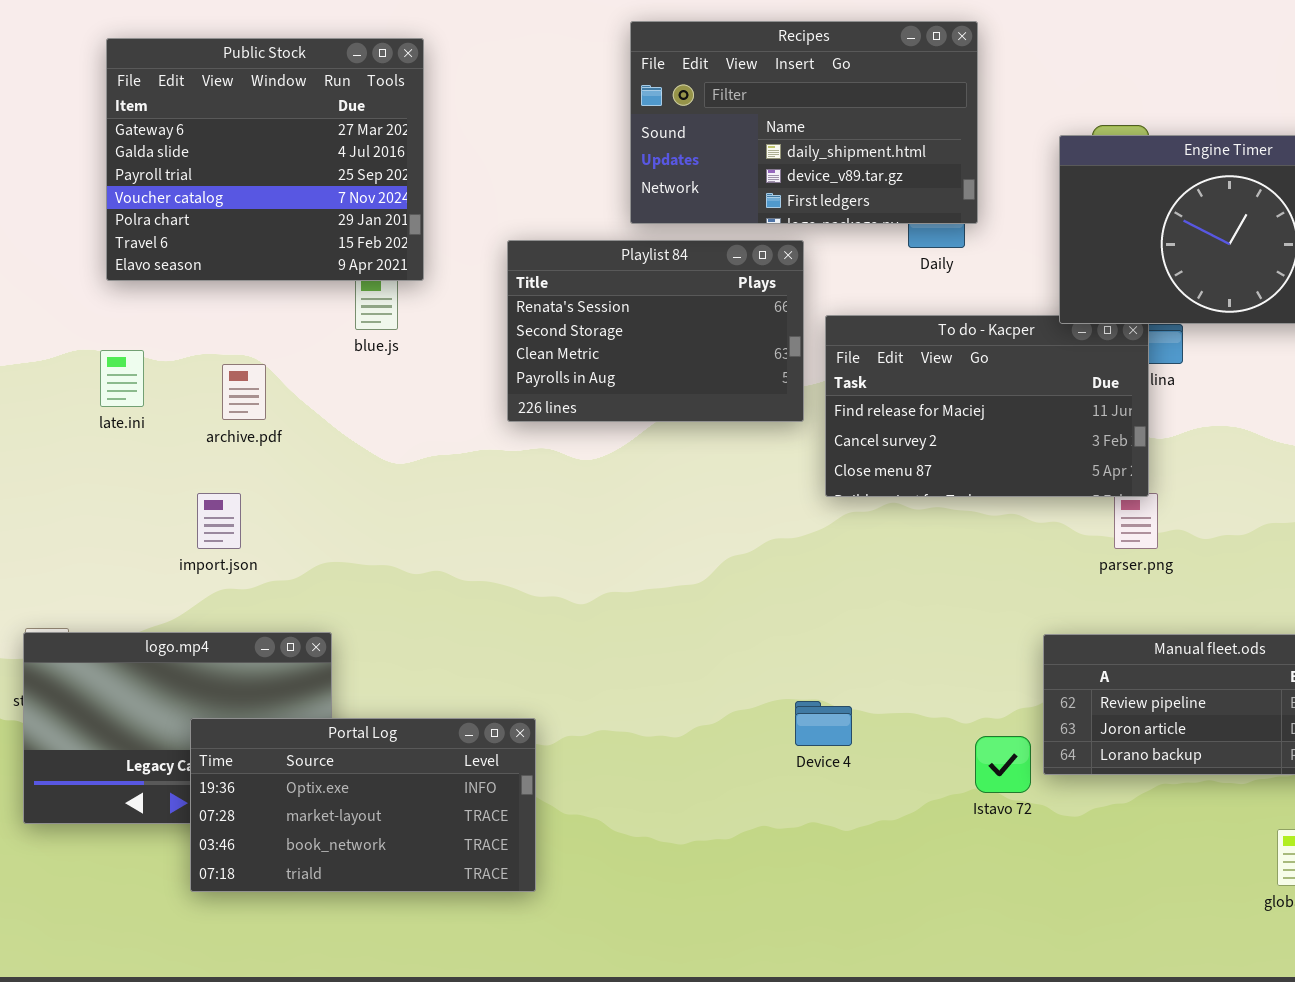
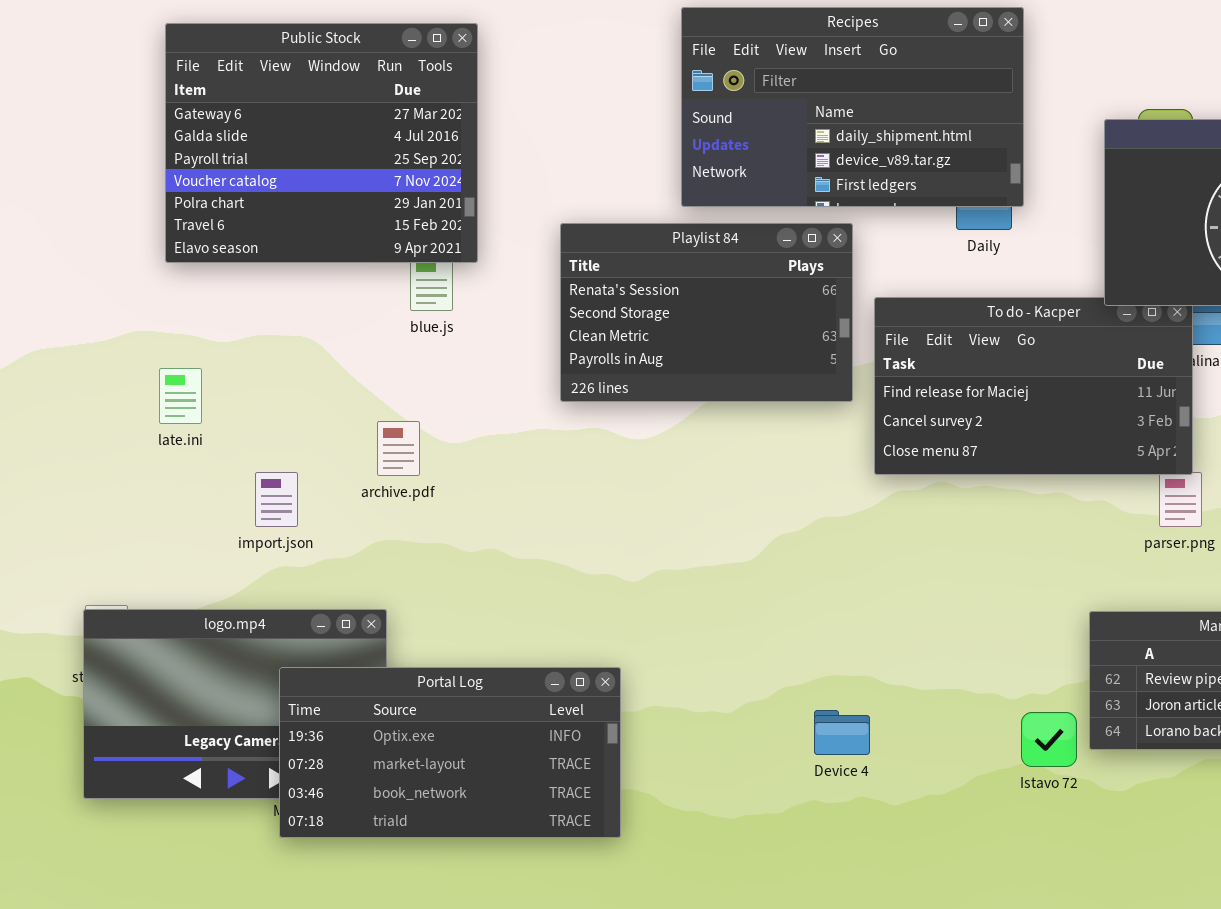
late.ini: [100,350,144,407] -> [159,368,202,424], moved
archive.pdf: [222,364,266,420] -> [377,421,420,476], moved
Device 4: [795,701,852,746] -> [814,710,870,755], moved
Portal Log: [190,718,536,892] -> [279,667,621,838], moved

